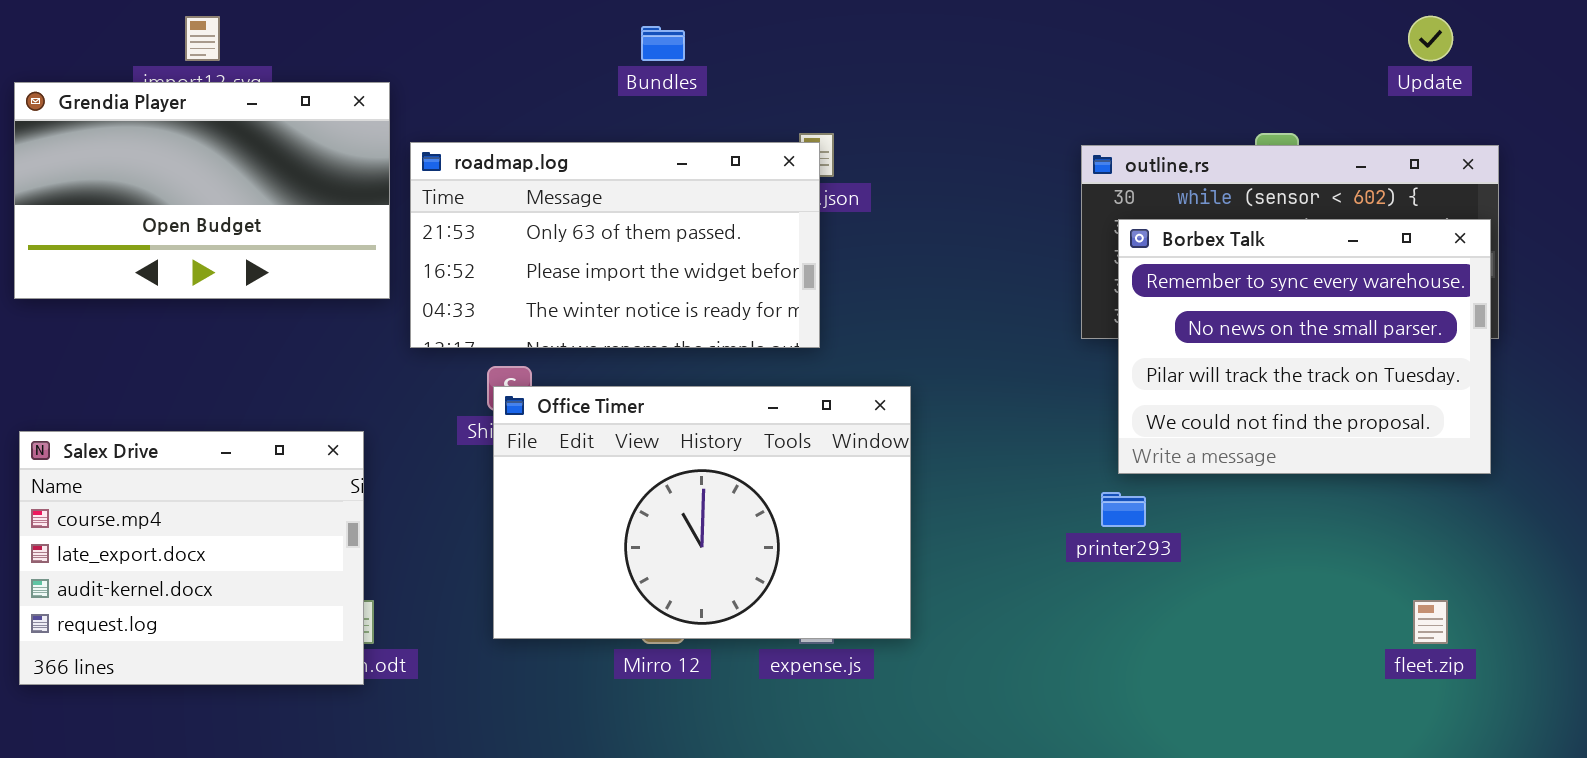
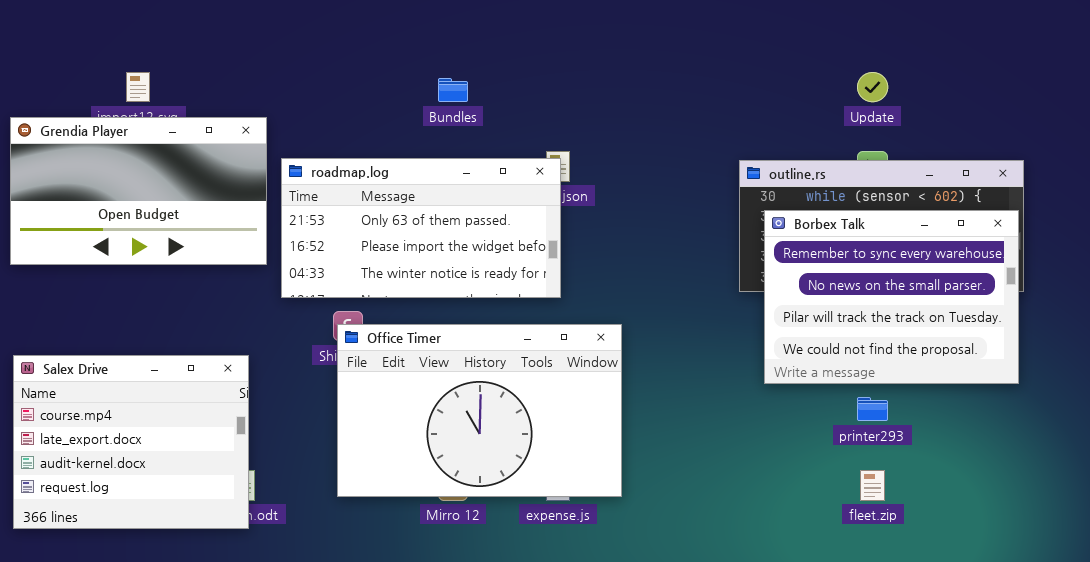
Update: [1408,16,1453,61] -> [857,72,888,102], moved
printer293: [1101,492,1146,527] -> [857,397,888,421], moved
fleet.zip: [1413,600,1448,644] -> [860,470,885,501], moved

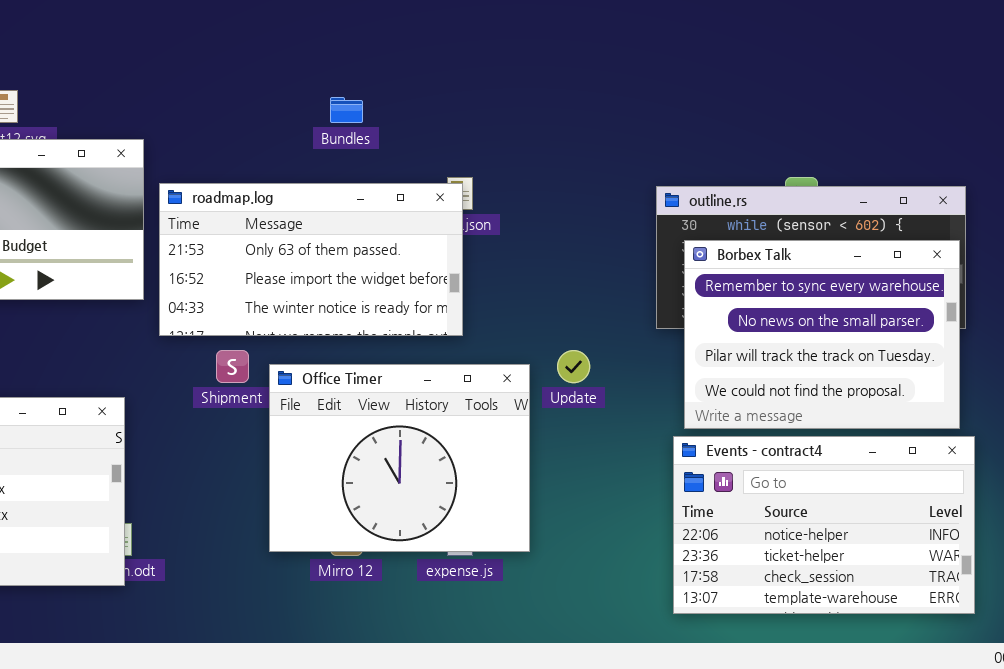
Update: [857,72,888,102] -> [557,350,590,383], moved
Office Timer: [337,324,622,497] -> [269,364,530,552], resized
Events - contract4: none -> [673,436,975,614], opened

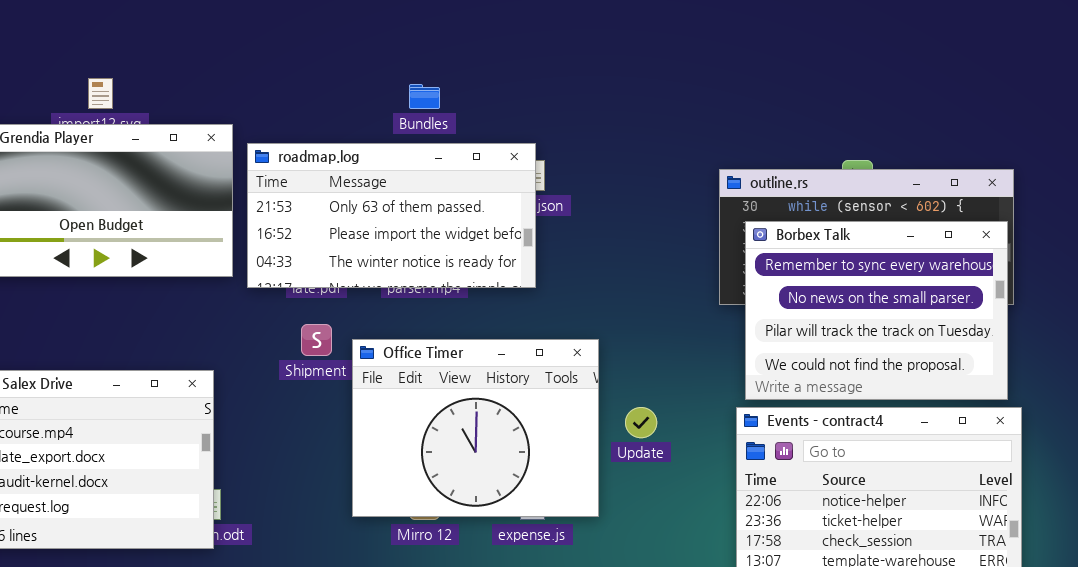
roadmap.log: [159,183,463,336] -> [247,143,536,288], moved
Update: [557,350,590,383] -> [625,407,657,438], moved

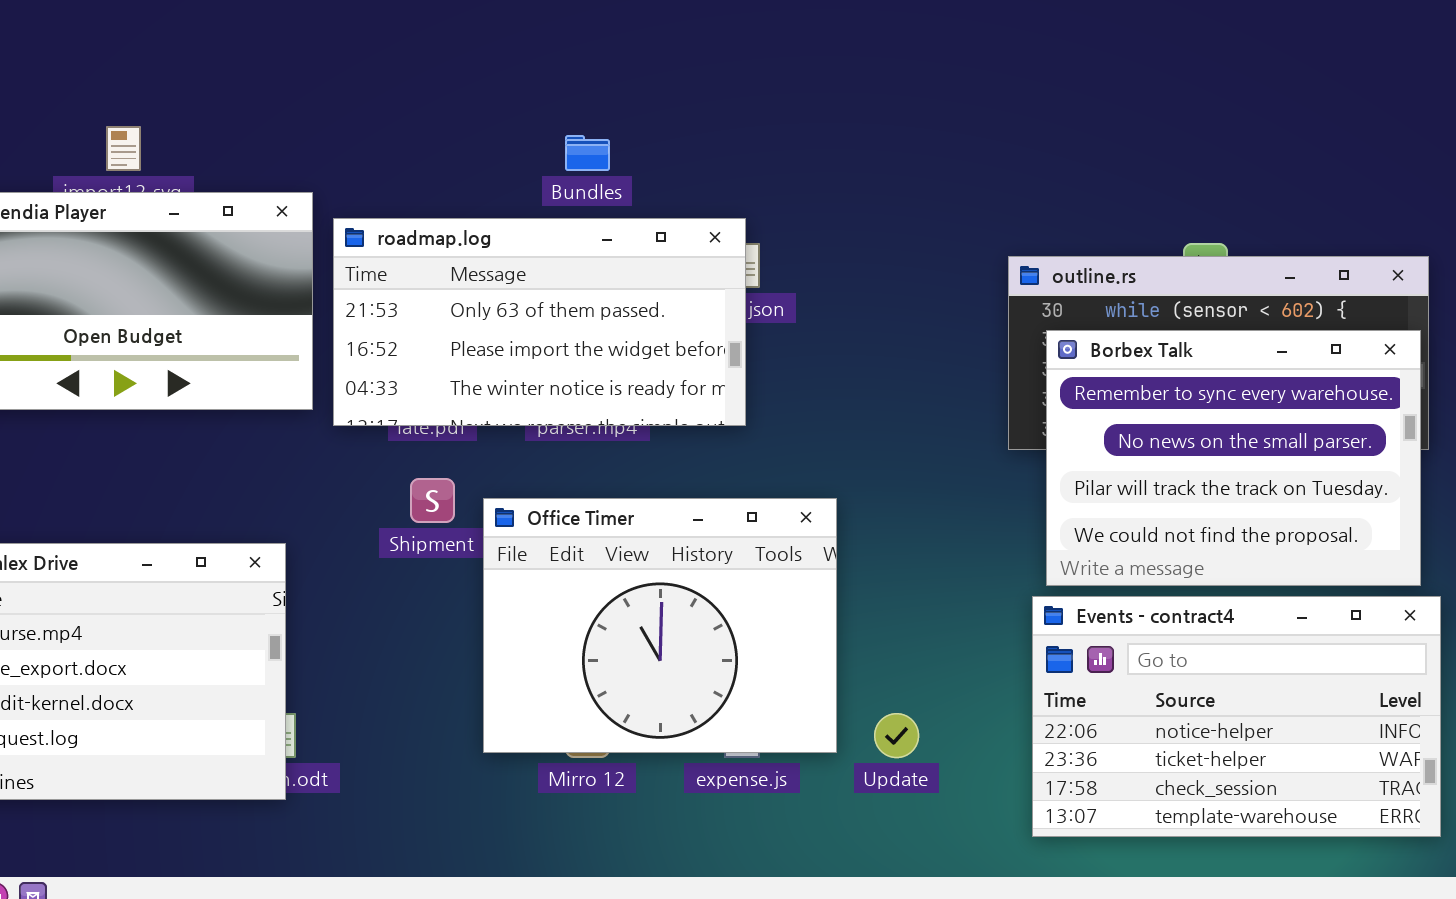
Update: [625,407,657,438] -> [874,713,919,758], moved

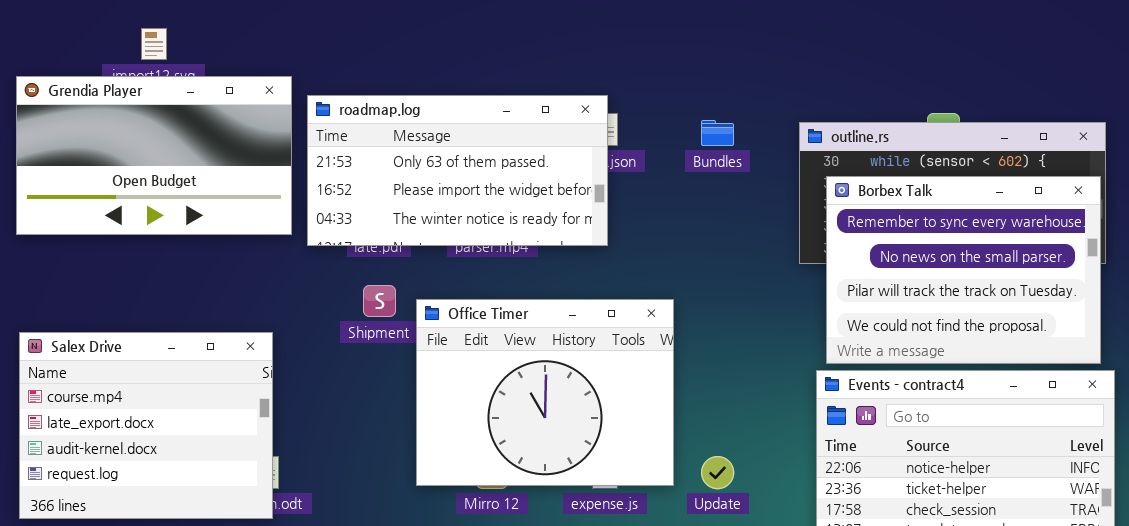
Bundles: [565,135,610,171] -> [701,120,734,146], moved

